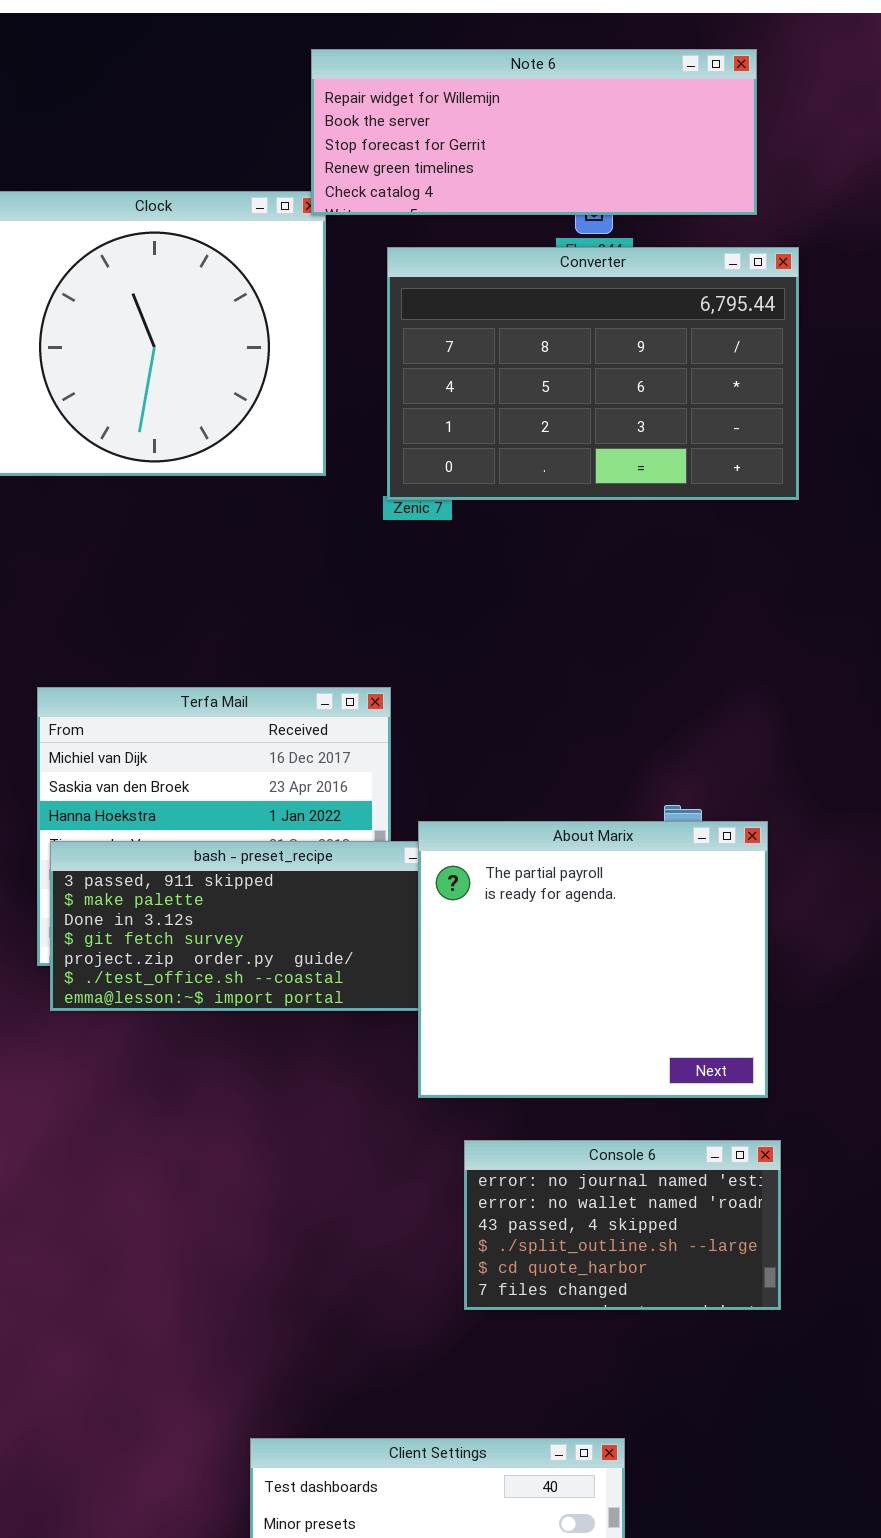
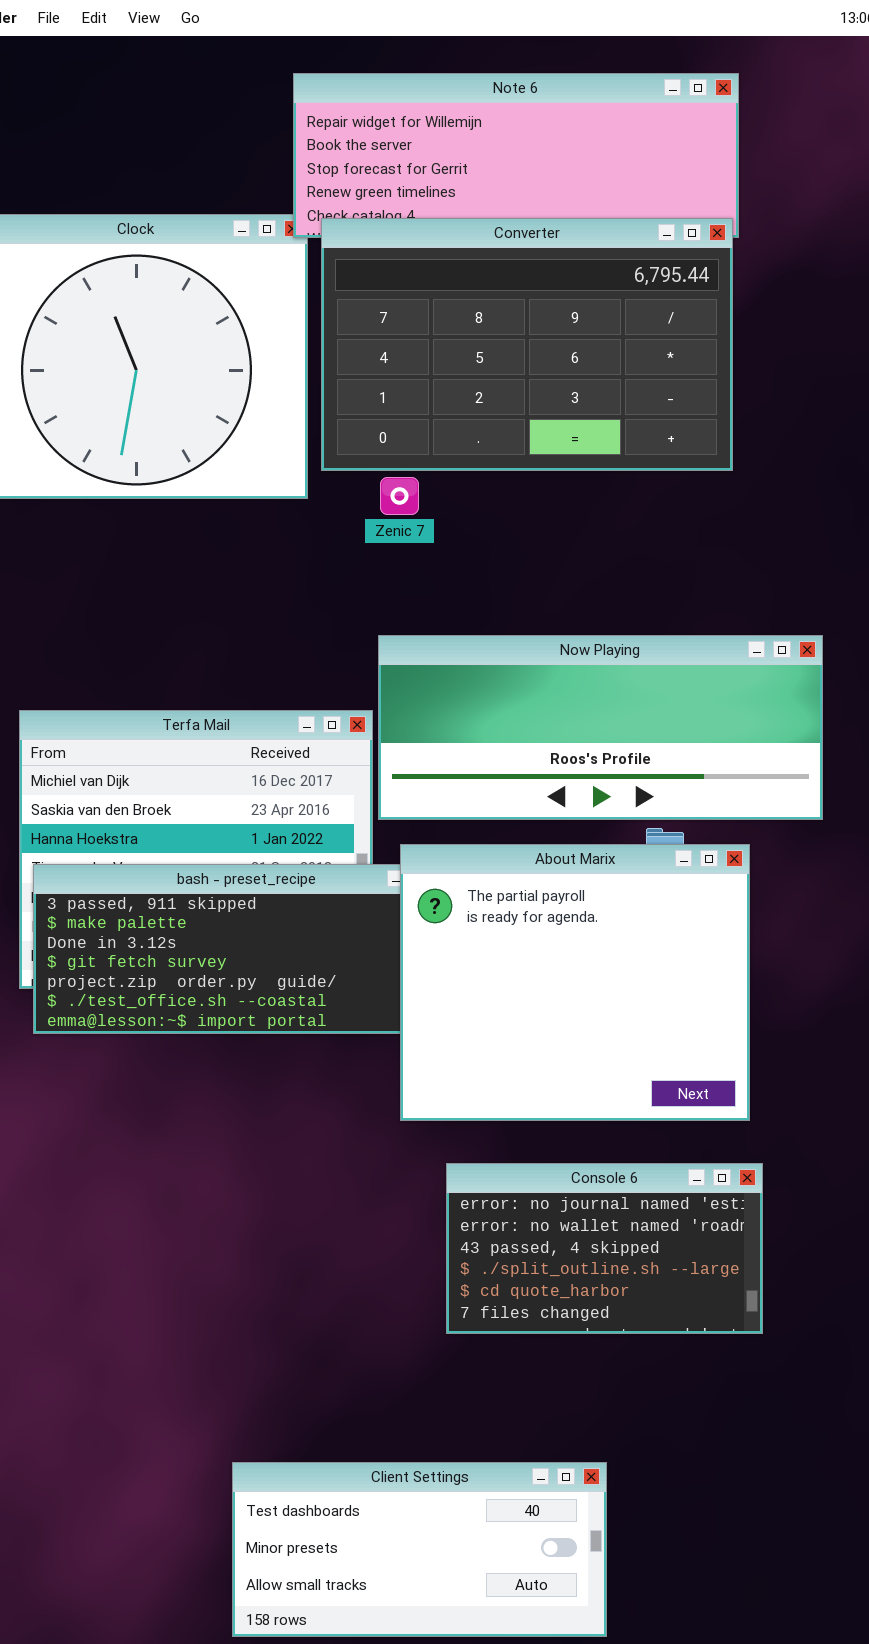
Converter: [387,247,799,500] -> [321,218,733,471], moved
Now Playing: none -> [378,635,823,820], opened

